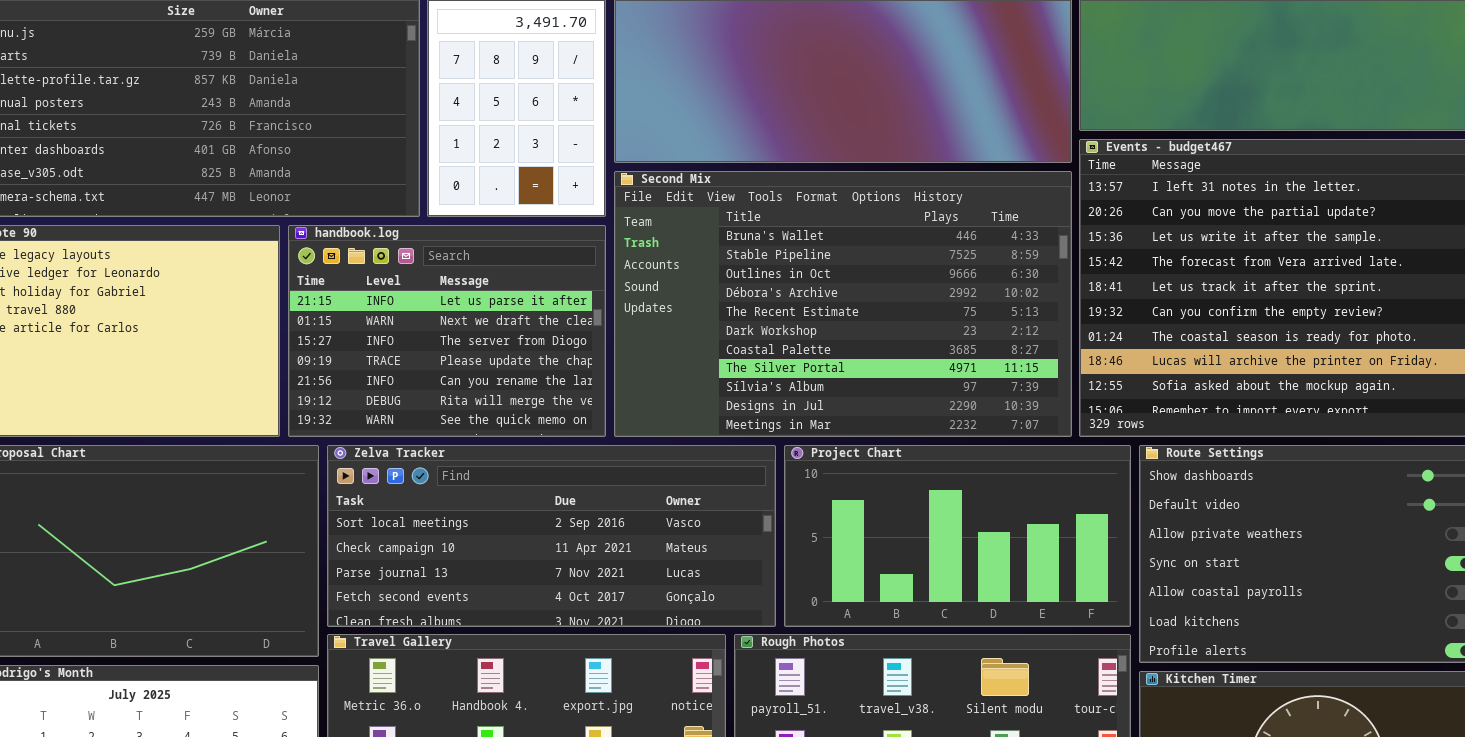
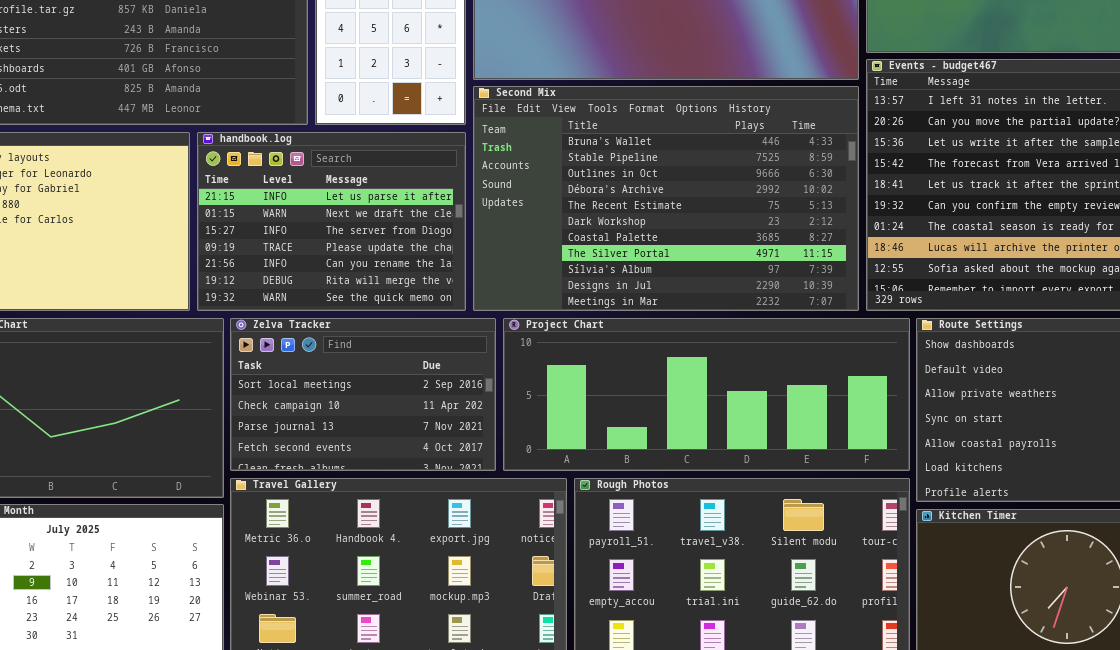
Zelva Tracker: [327,445,776,627] -> [230,318,496,471], resized
Project Chart: [784,445,1131,627] -> [503,318,910,471], resized

